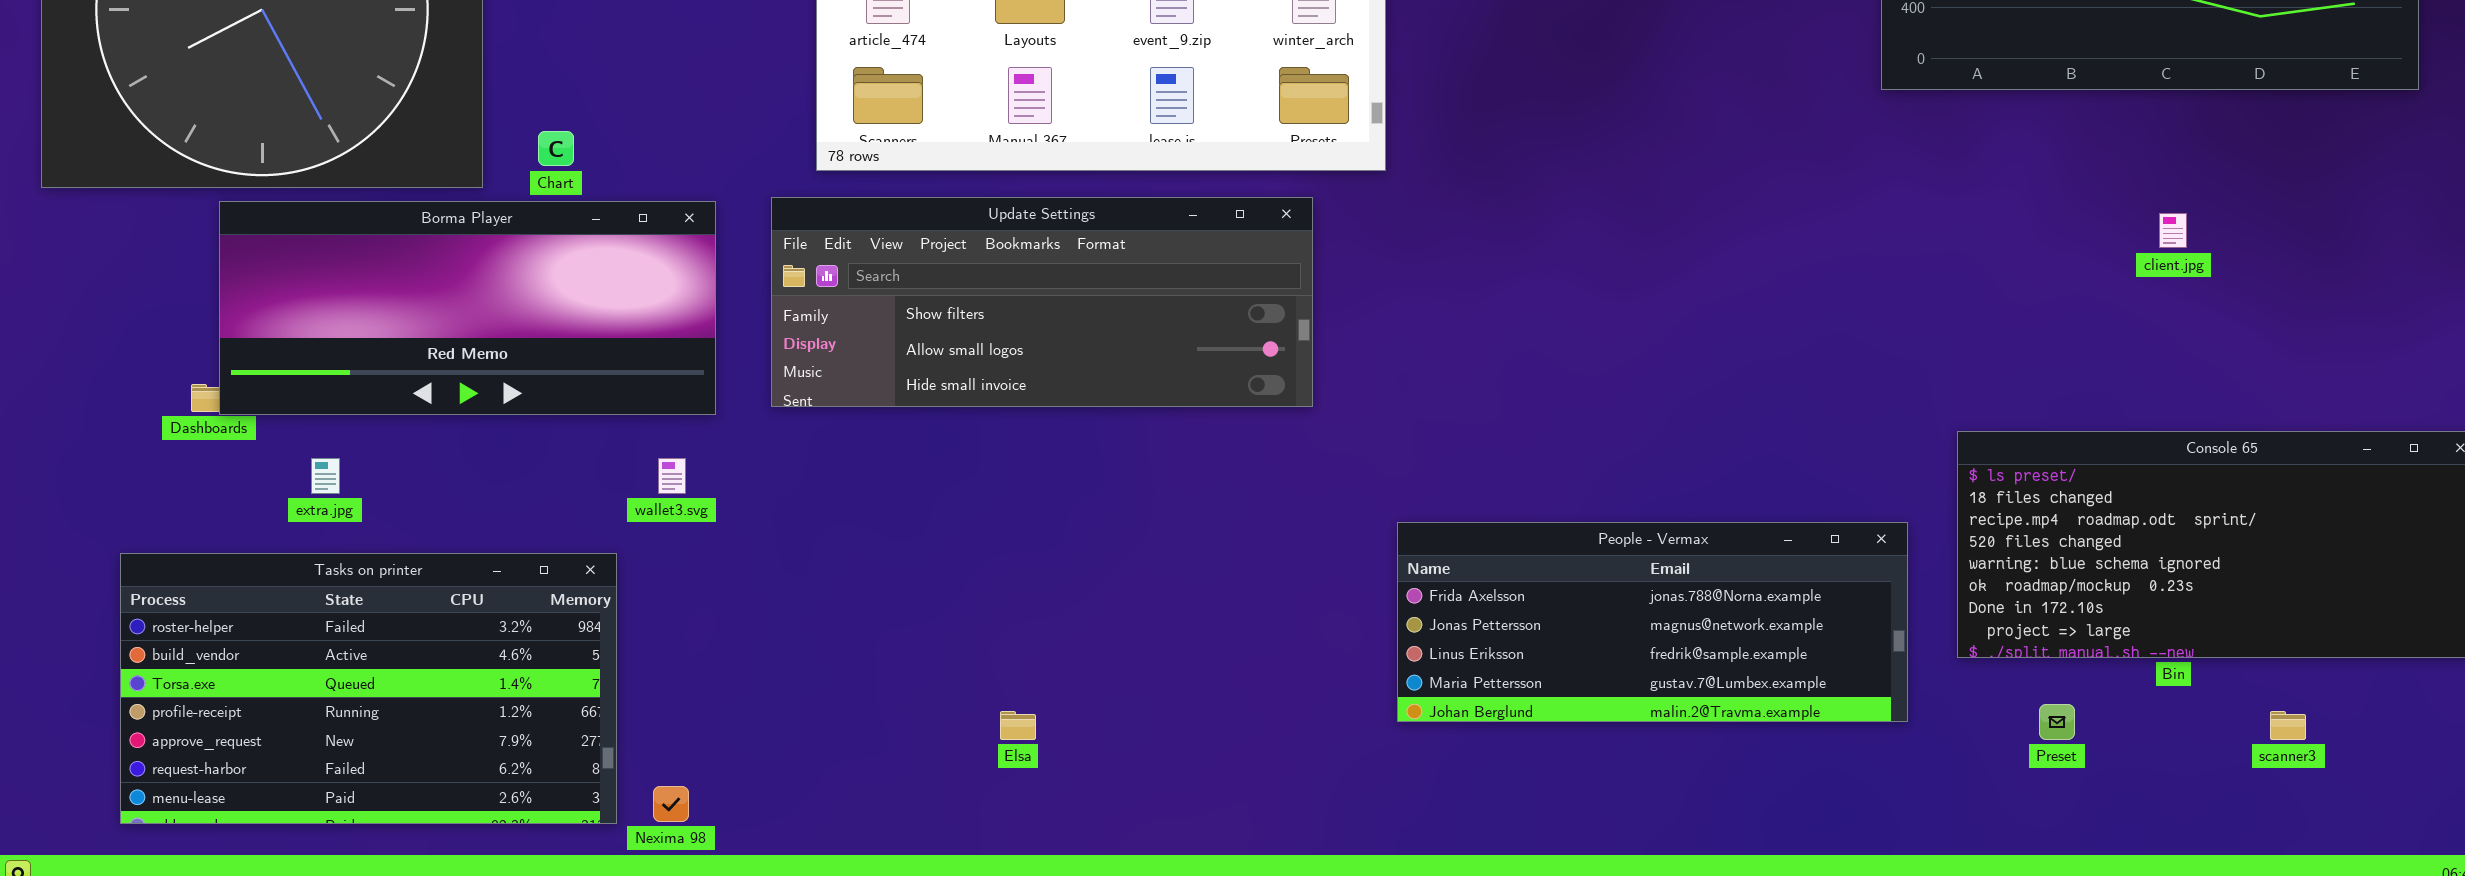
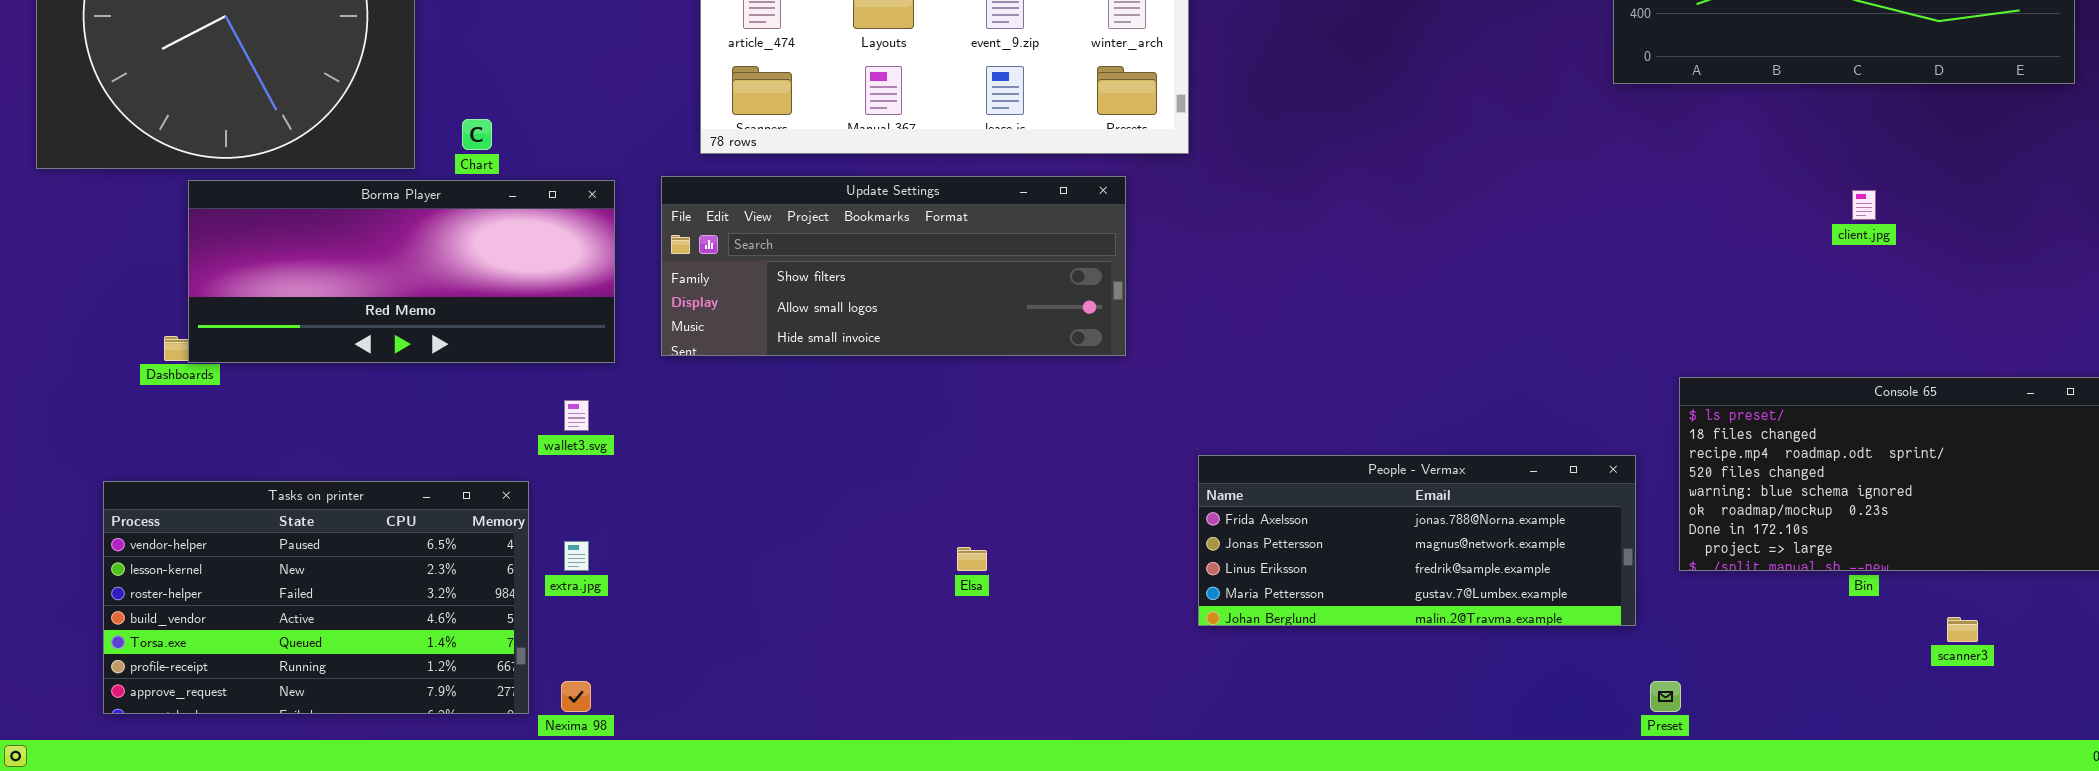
extra.jpg: [311,458,340,494] -> [564,541,589,571], moved
Tasks on printer: [120,553,617,824] -> [103,481,529,714], scrolled up 2 rows
Preset: [2039,704,2075,740] -> [1650,681,1681,712], moved
Elsa: [1000,711,1036,740] -> [957,547,987,571], moved

